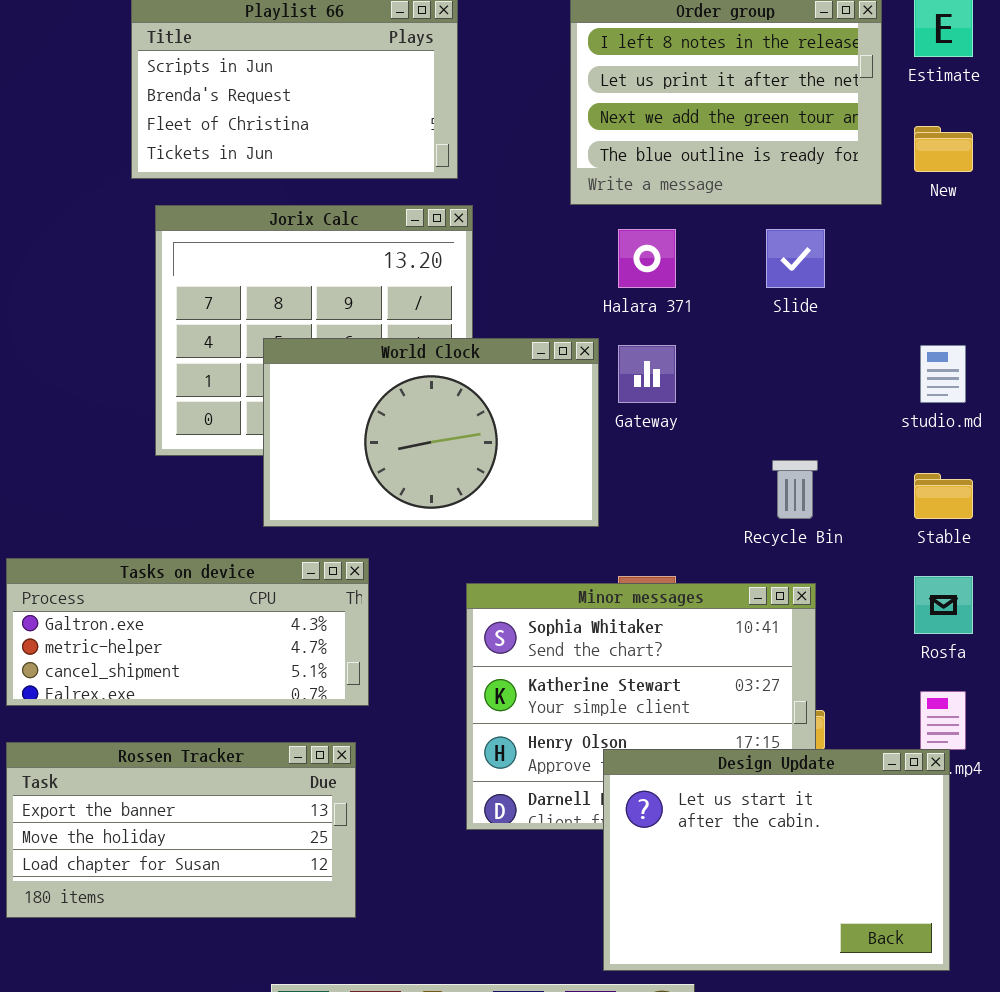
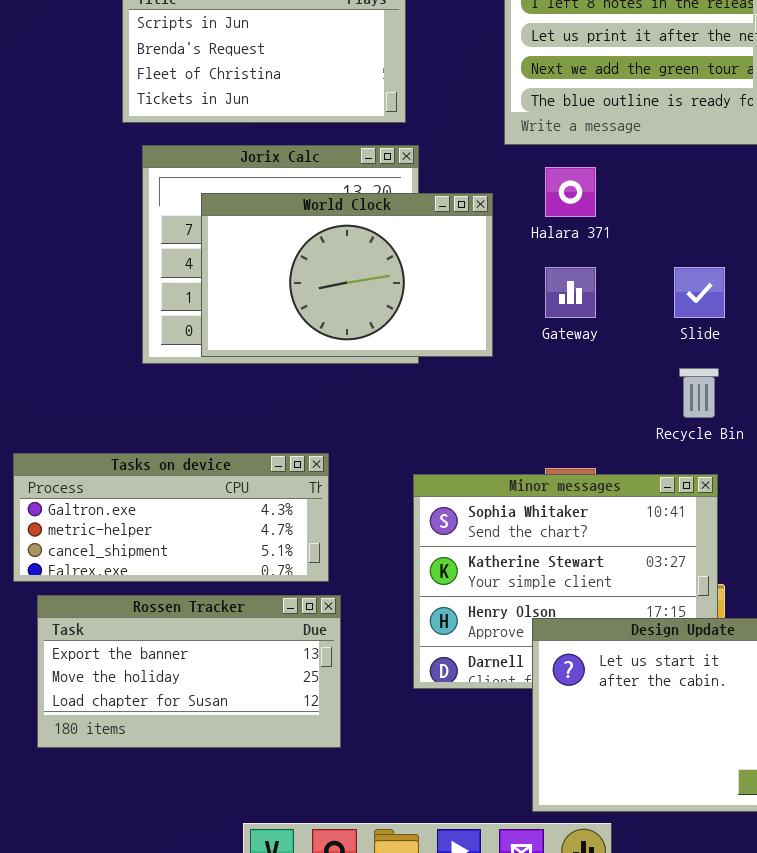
Slide: [766,229,825,288] -> [674,267,725,318], moved
World Clock: [263,338,599,527] -> [201,193,493,357], moved
Rossen Tracker: [6,742,356,918] -> [37,595,341,748], moved

